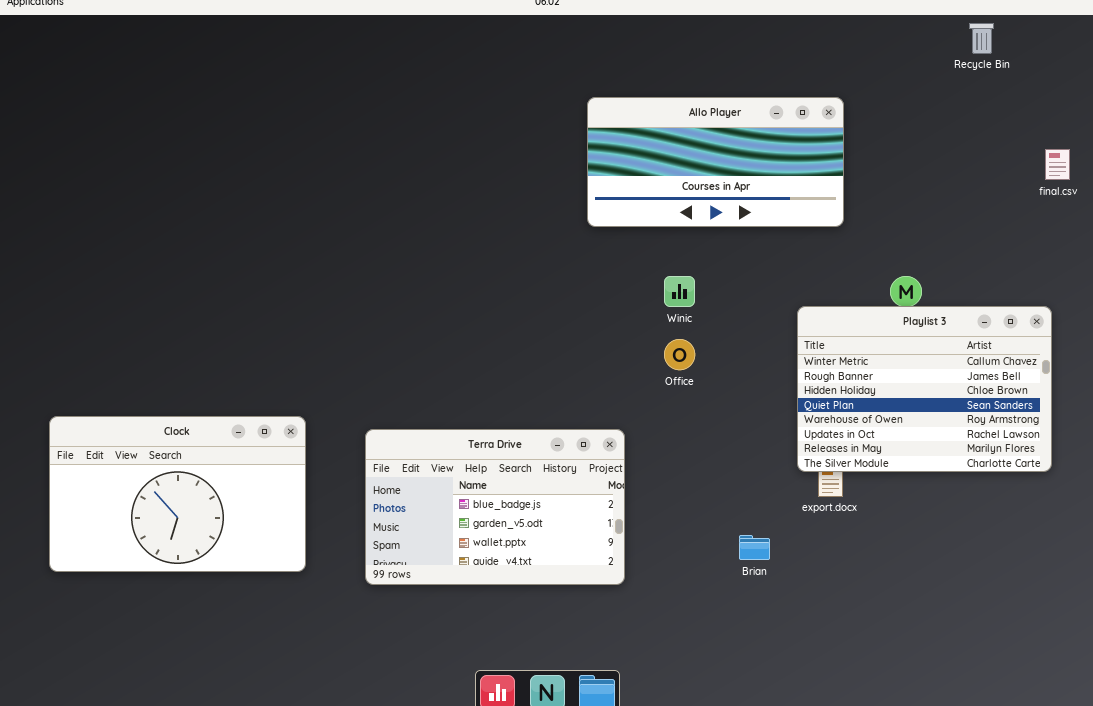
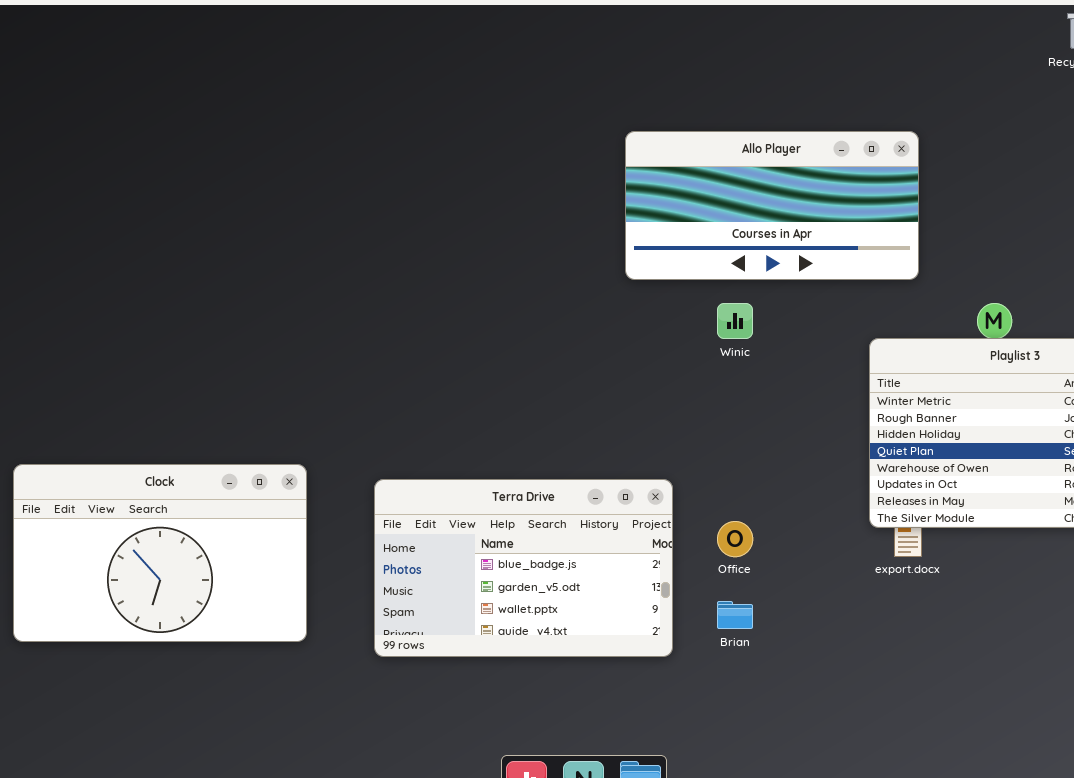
Allo Player: [587,97,844,227] -> [625,131,919,280], moved
Office: [664,339,695,370] -> [717,521,753,557], moved
Brian: [739,535,770,560] -> [717,601,753,629], moved

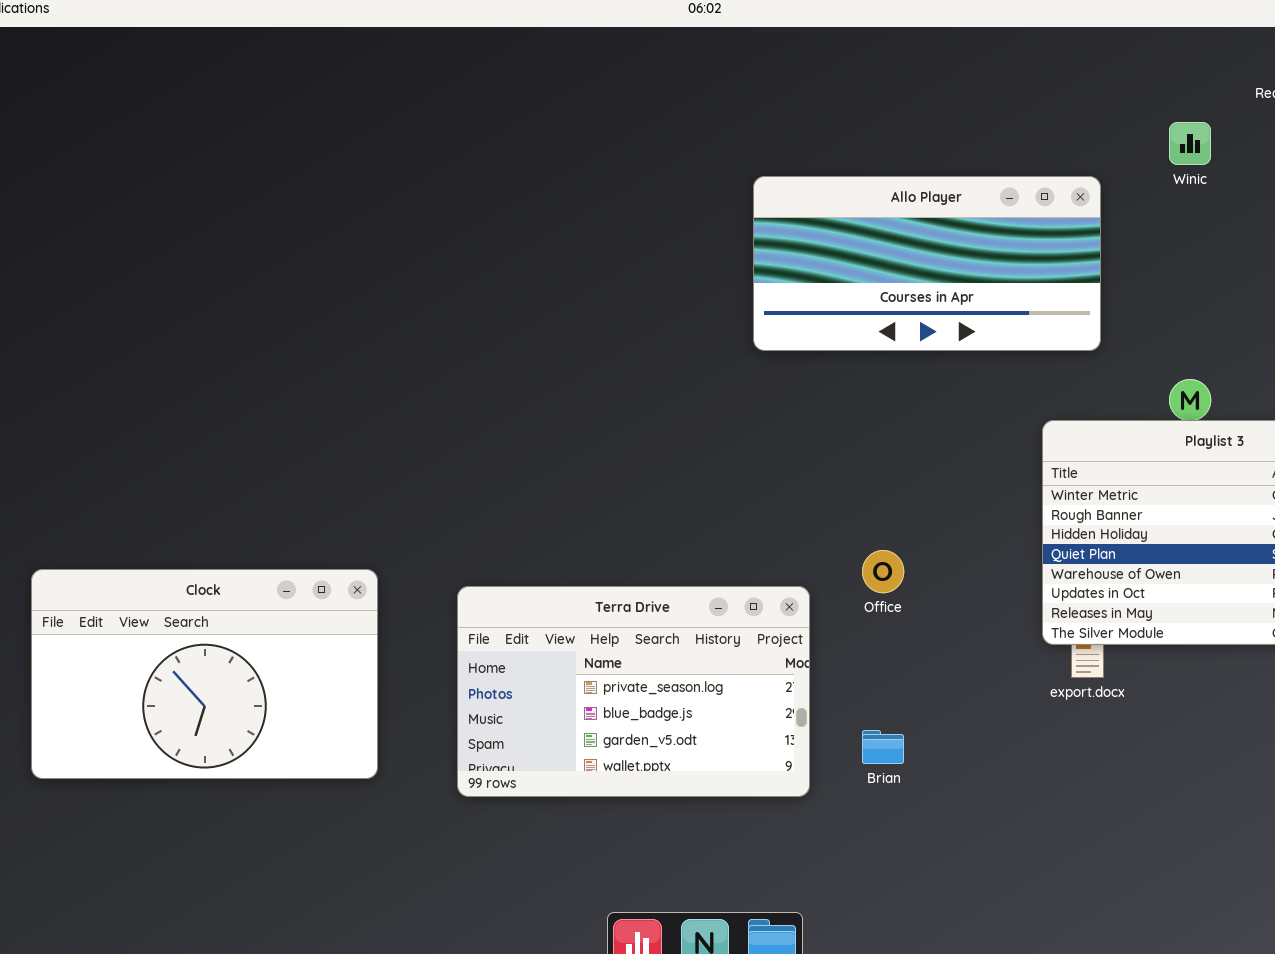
Winic: [717,303,753,339] -> [1169,122,1211,165], moved
Terra Drive: [374,479,673,657] -> [457,586,810,797], scrolled up 1 row
Office: [717,521,753,557] -> [862,550,904,593], moved

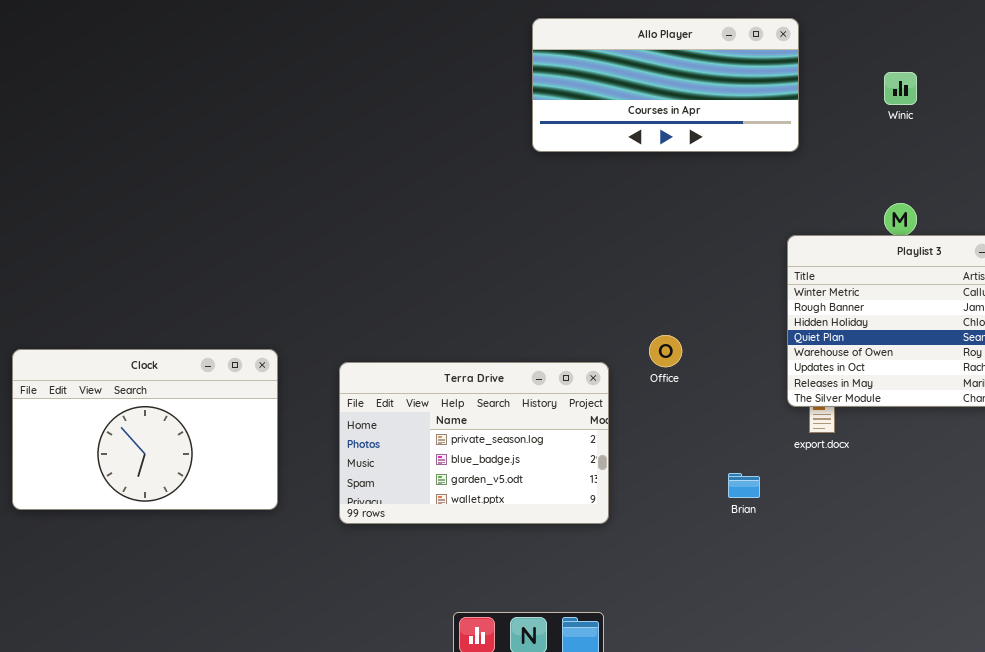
Winic: [1169,122,1211,165] -> [884,72,917,105], moved
Allo Player: [753,176,1101,351] -> [532,18,799,152], moved
Brian: [862,730,904,764] -> [728,473,760,498], moved

